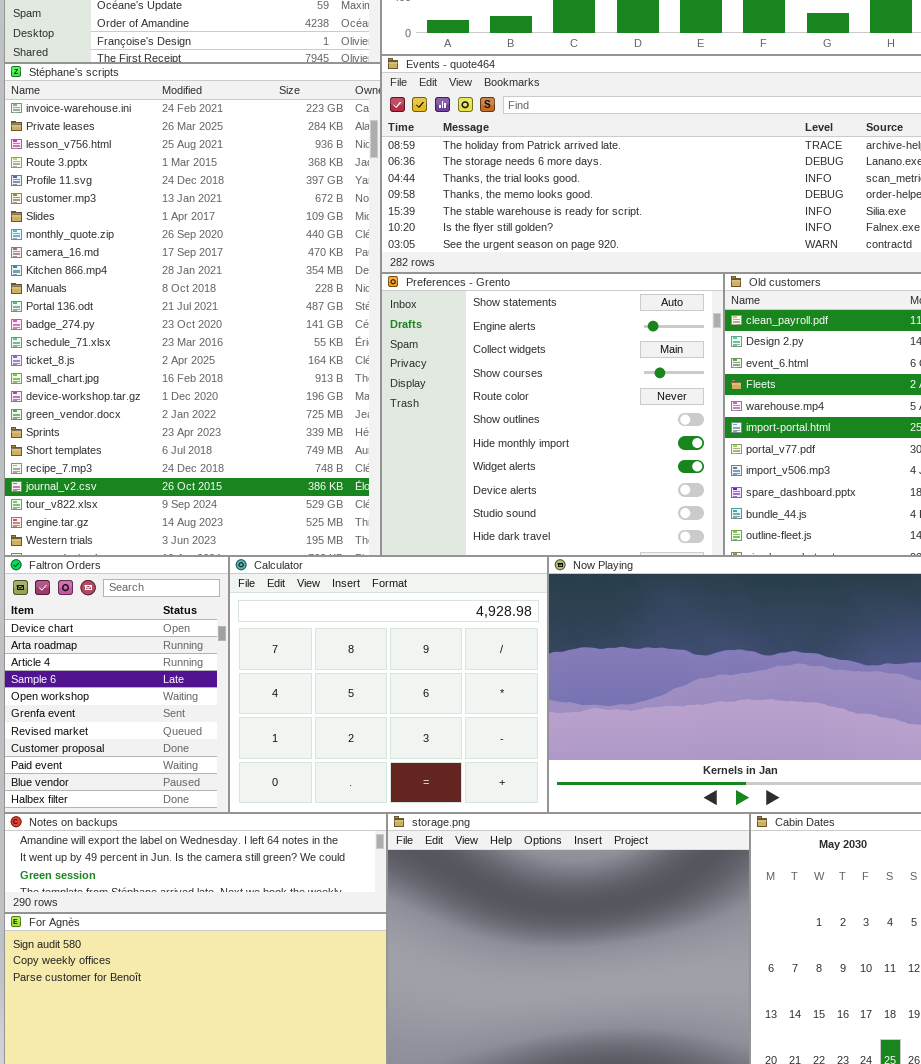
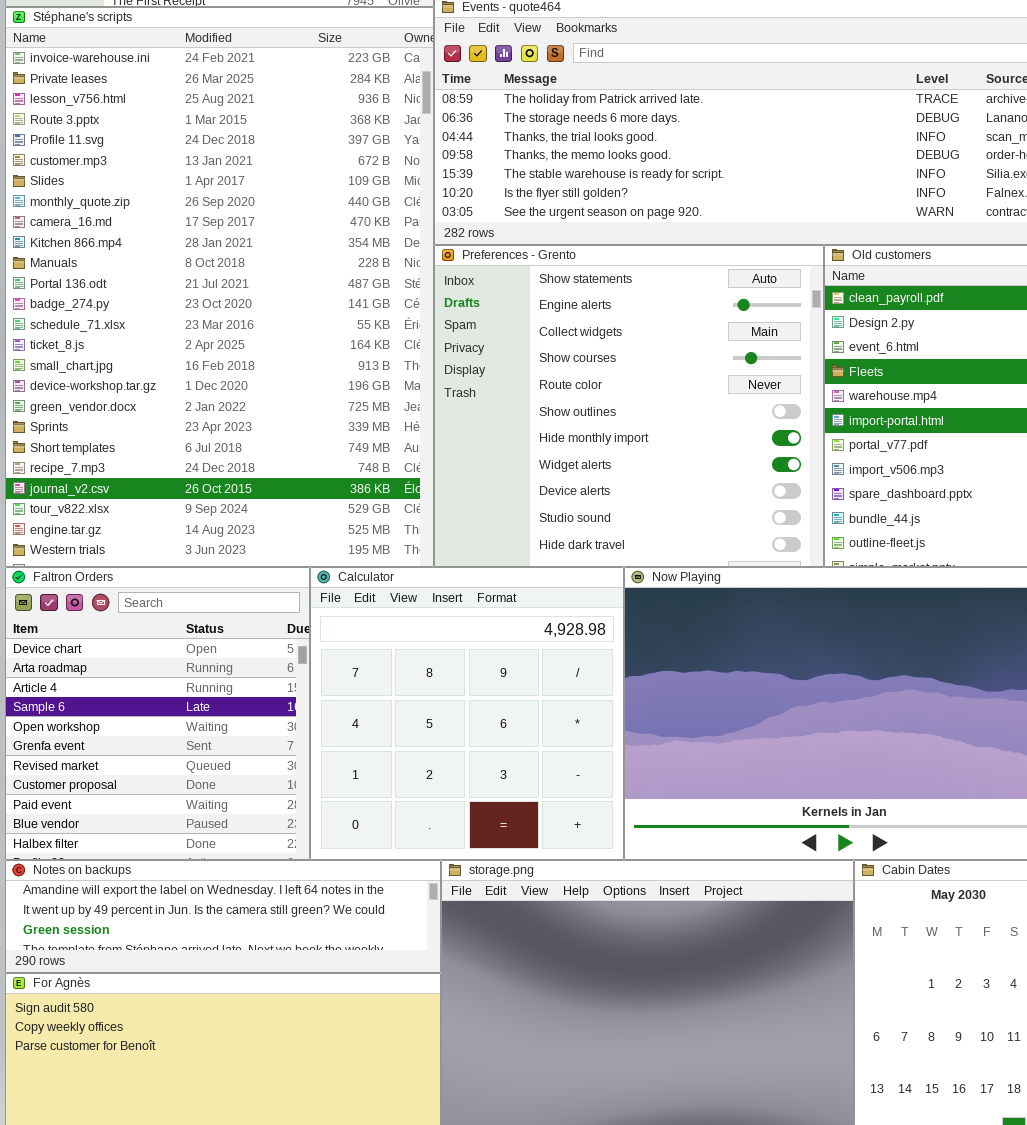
Faltron Orders: [4,556,229,813] -> [5,567,310,860], resized
Calculator: [229,556,548,813] -> [310,567,624,860], resized

